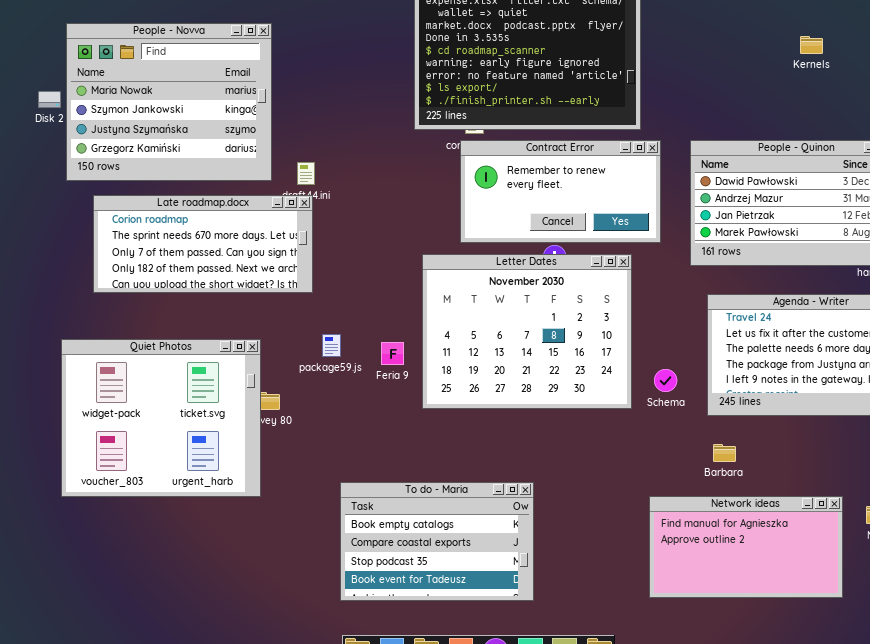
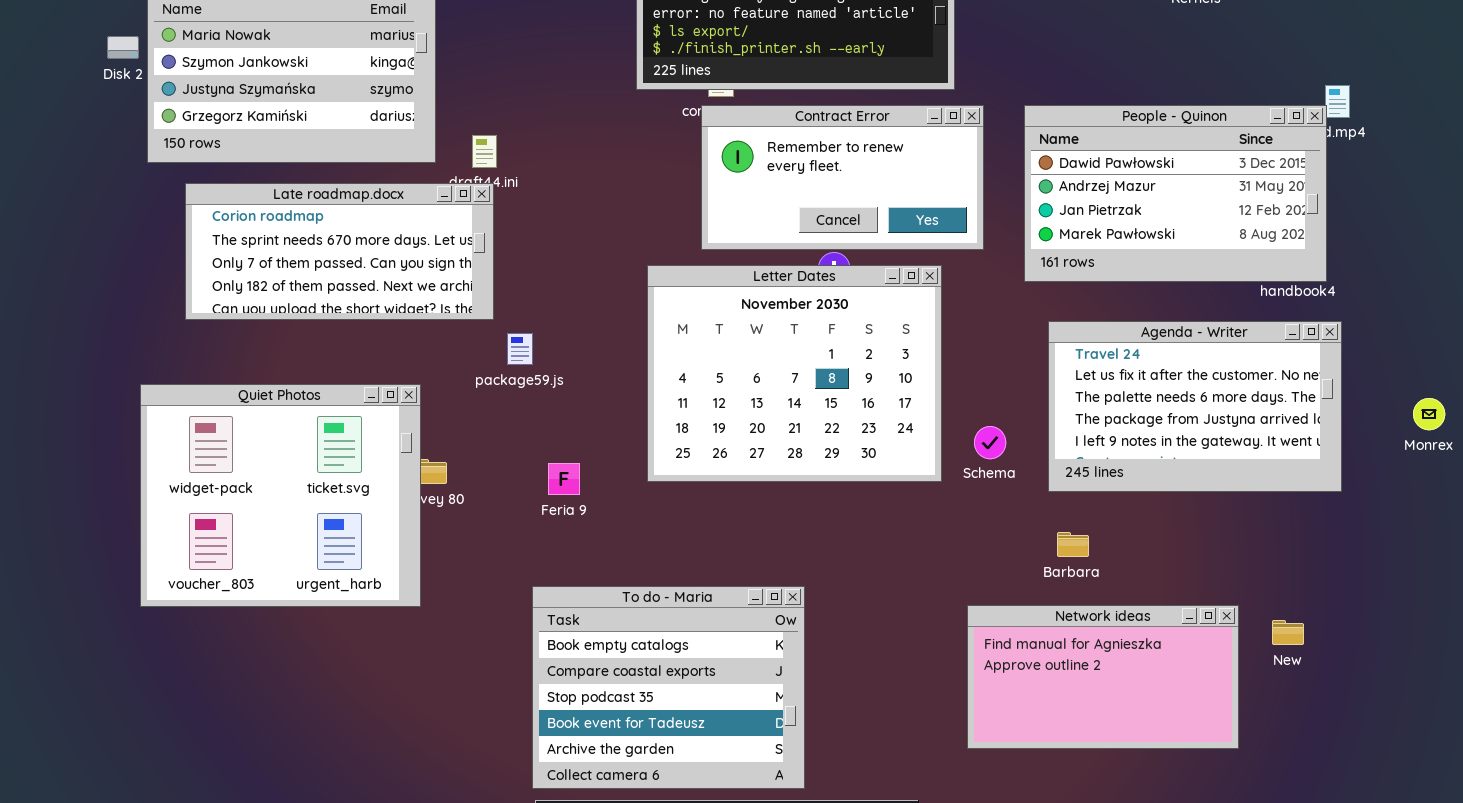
package59.js: [322,334,341,357] -> [507,333,533,365], moved
Feria 9: [381,342,404,365] -> [548,463,580,495], moved
To do - Maria: [340,482,534,601] -> [532,586,805,789], resized

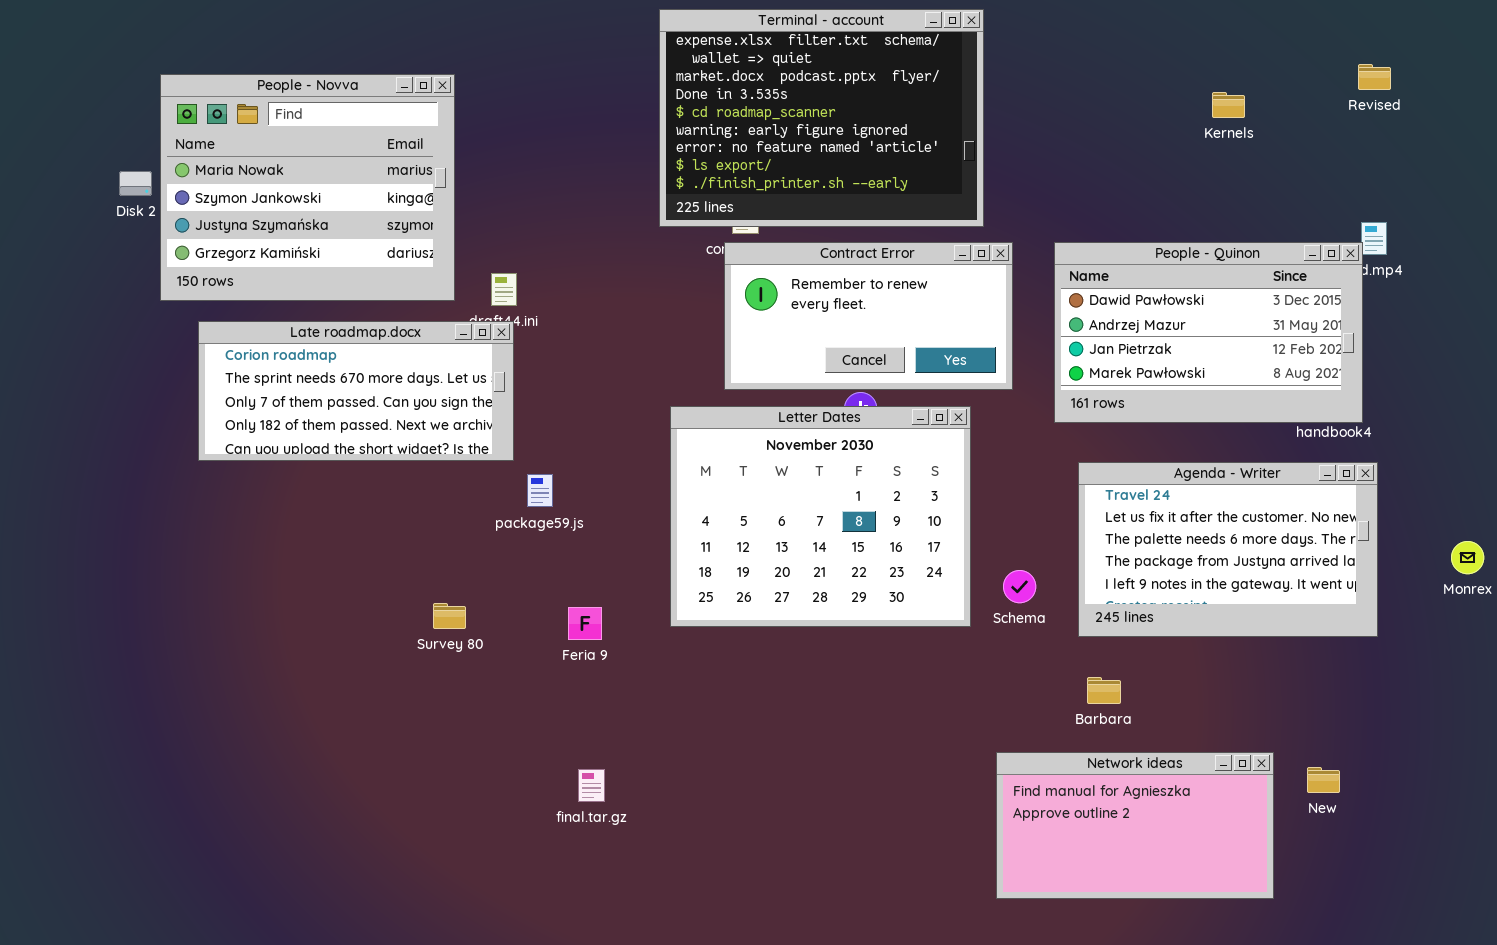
Quiet Photos: [140,384,421,607] -> none, closed
To do - Maria: [532,586,805,789] -> none, closed

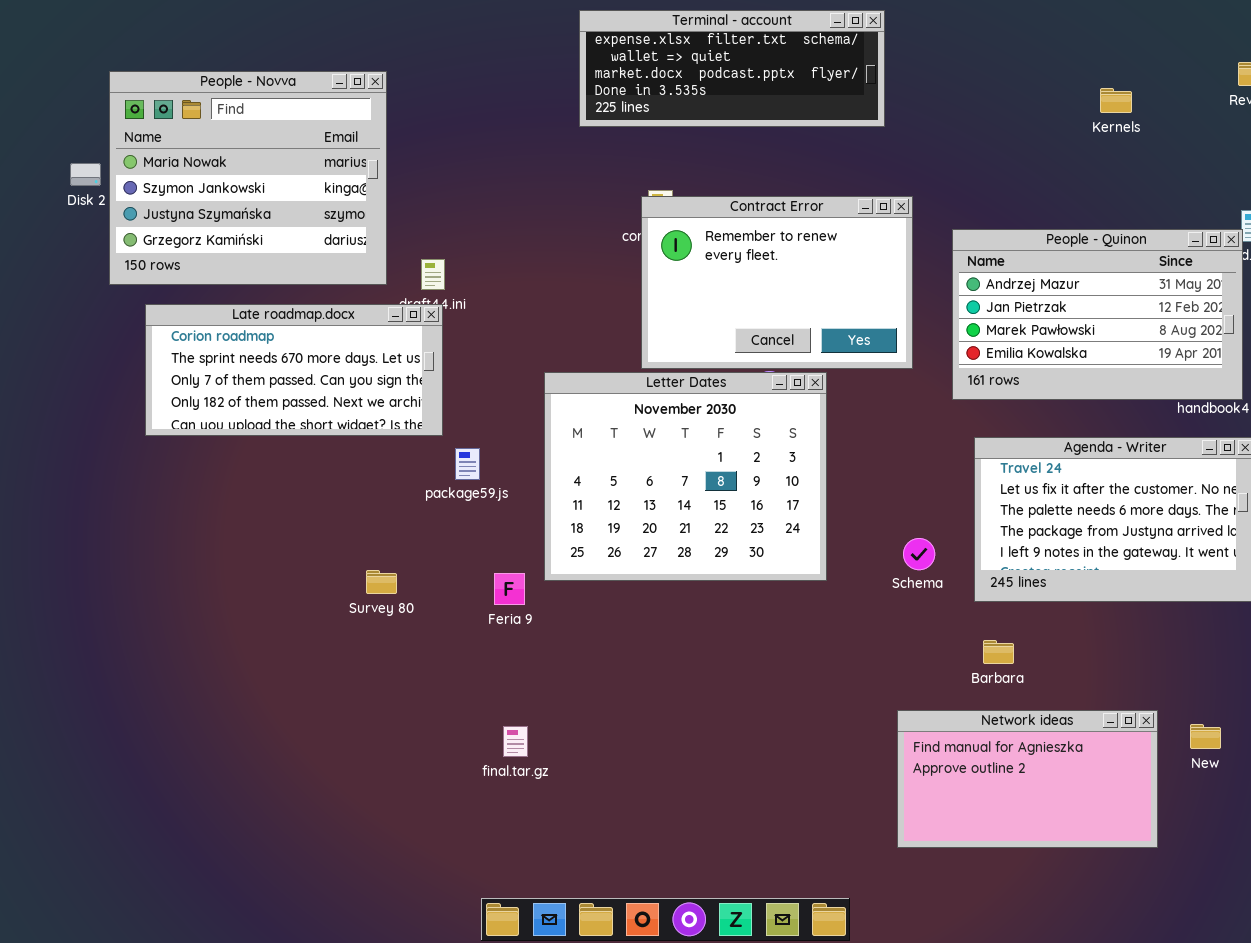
Terminal - account: [659,9,984,227] -> [579,10,885,127], resized
Contract Error: [724,242,1013,390] -> [641,196,913,369], resized
People - Quinon: [1054,242,1363,423] -> [952,229,1243,400], scrolled down 1 row
Letter Dates: [670,406,971,627] -> [544,372,827,581], moved

